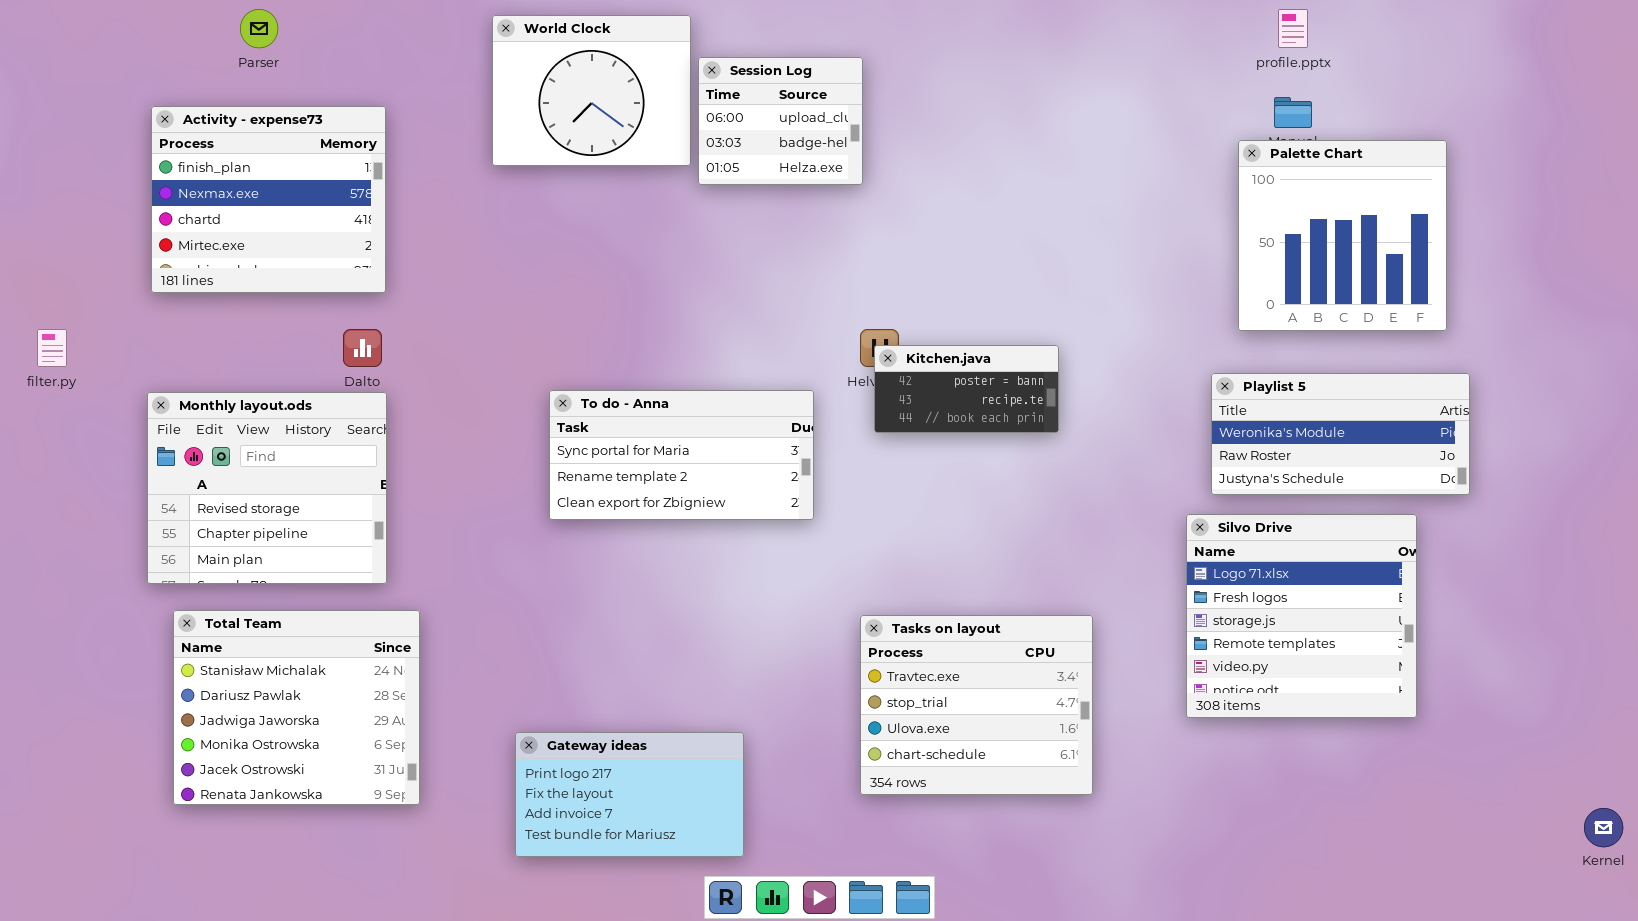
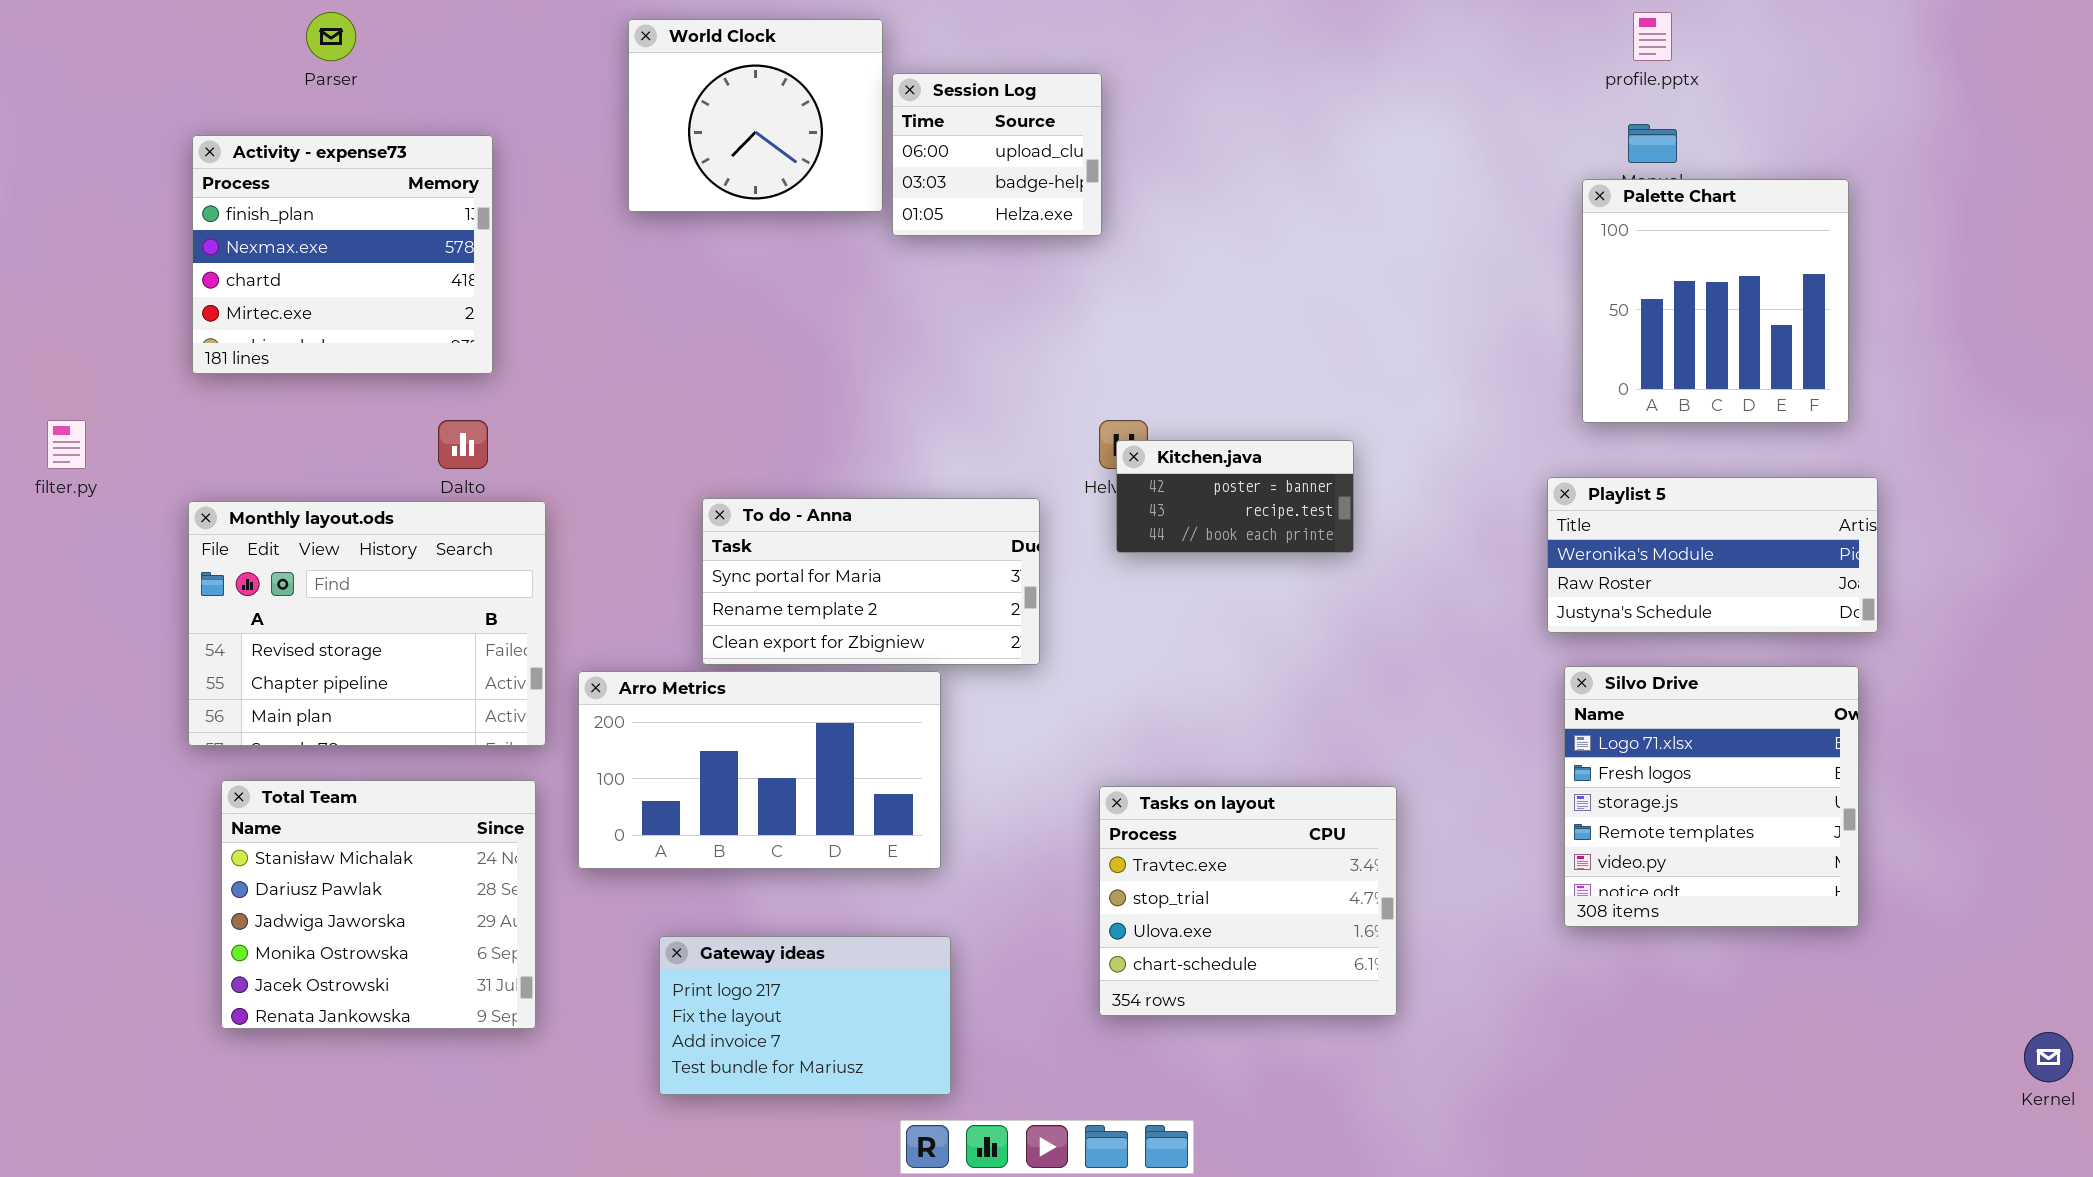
Monthly layout.ods: [147,392,387,584] -> [188,501,546,746], resized
Silvo Drive: [1186,514,1417,718] -> [1564,666,1859,927], moved
Arro Metrics: none -> [578,671,941,869], opened

